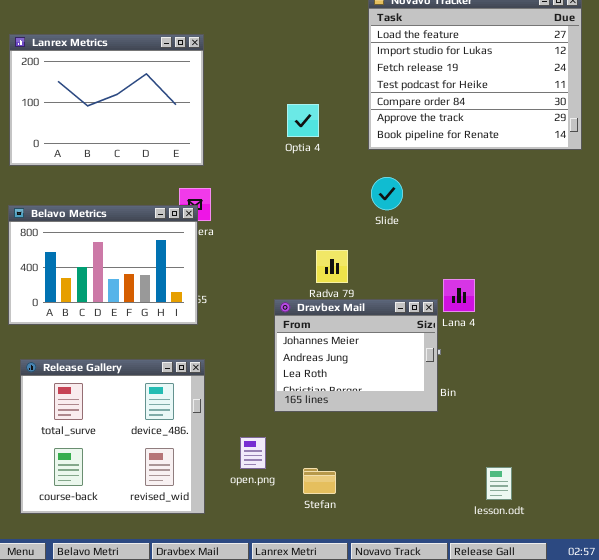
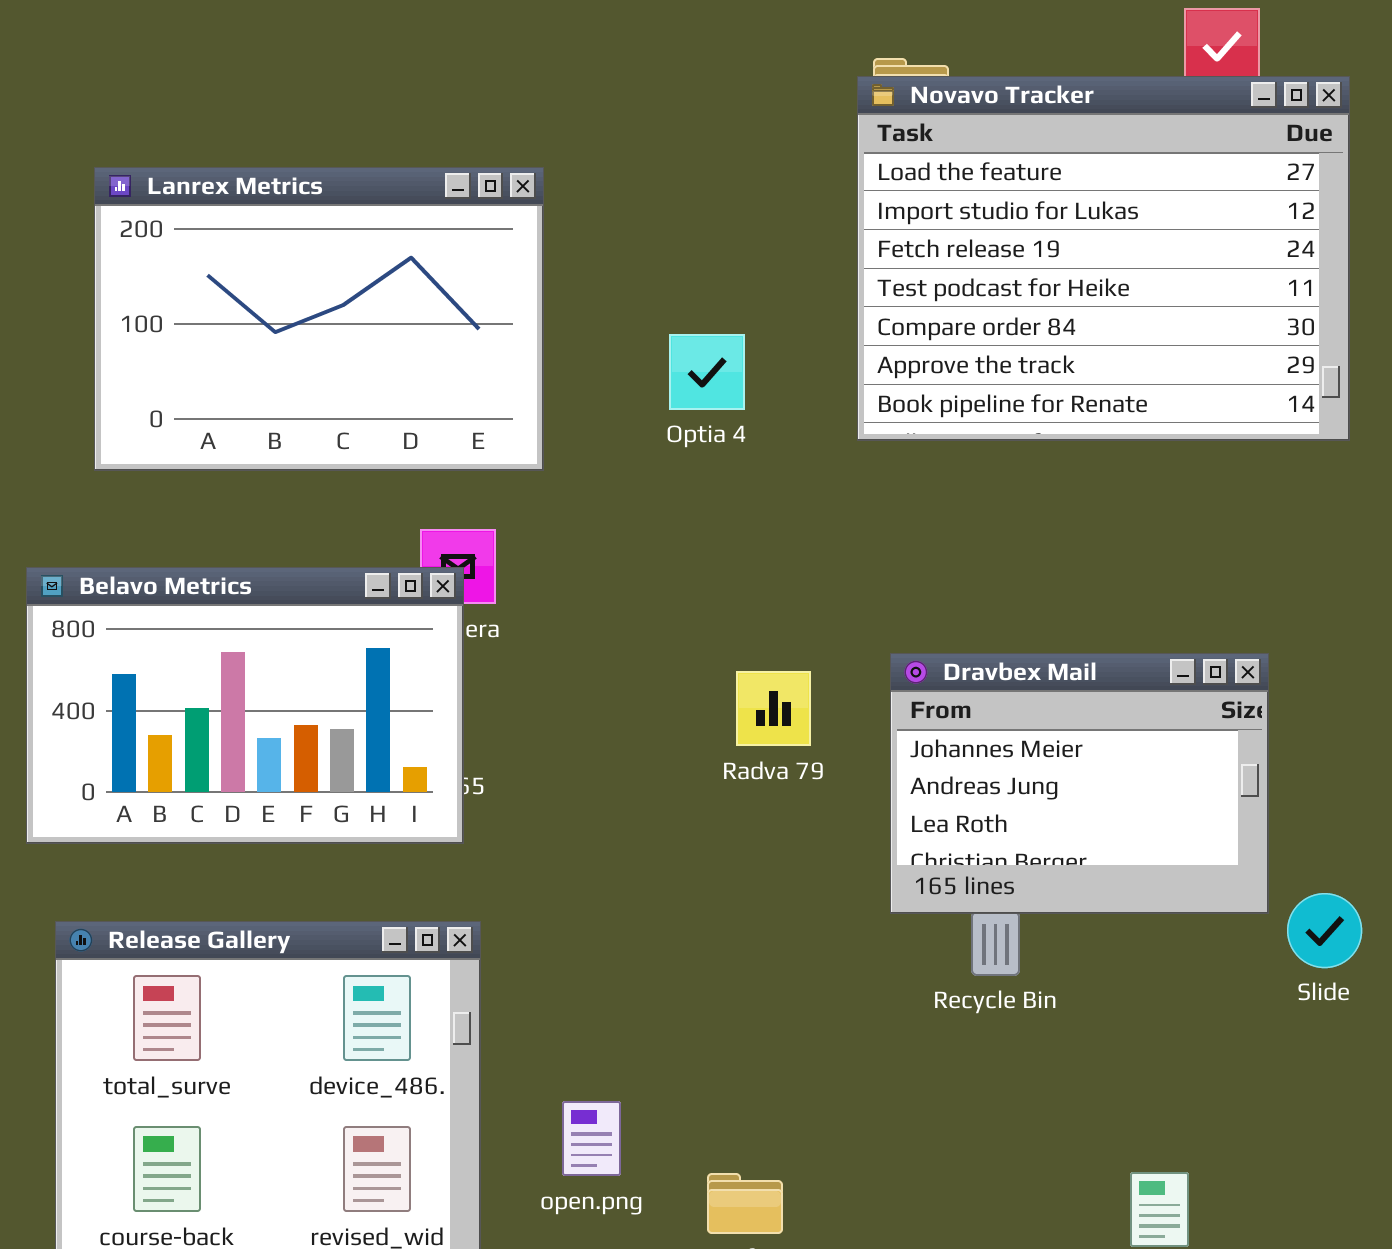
Lanrex Metrics: [9,34,204,166] -> [94,167,544,471], moved
Slide: [371,177,403,210] -> [1287,893,1362,968], moved
Dravbex Mail: [274,299,438,412] -> [890,653,1269,914], moved

